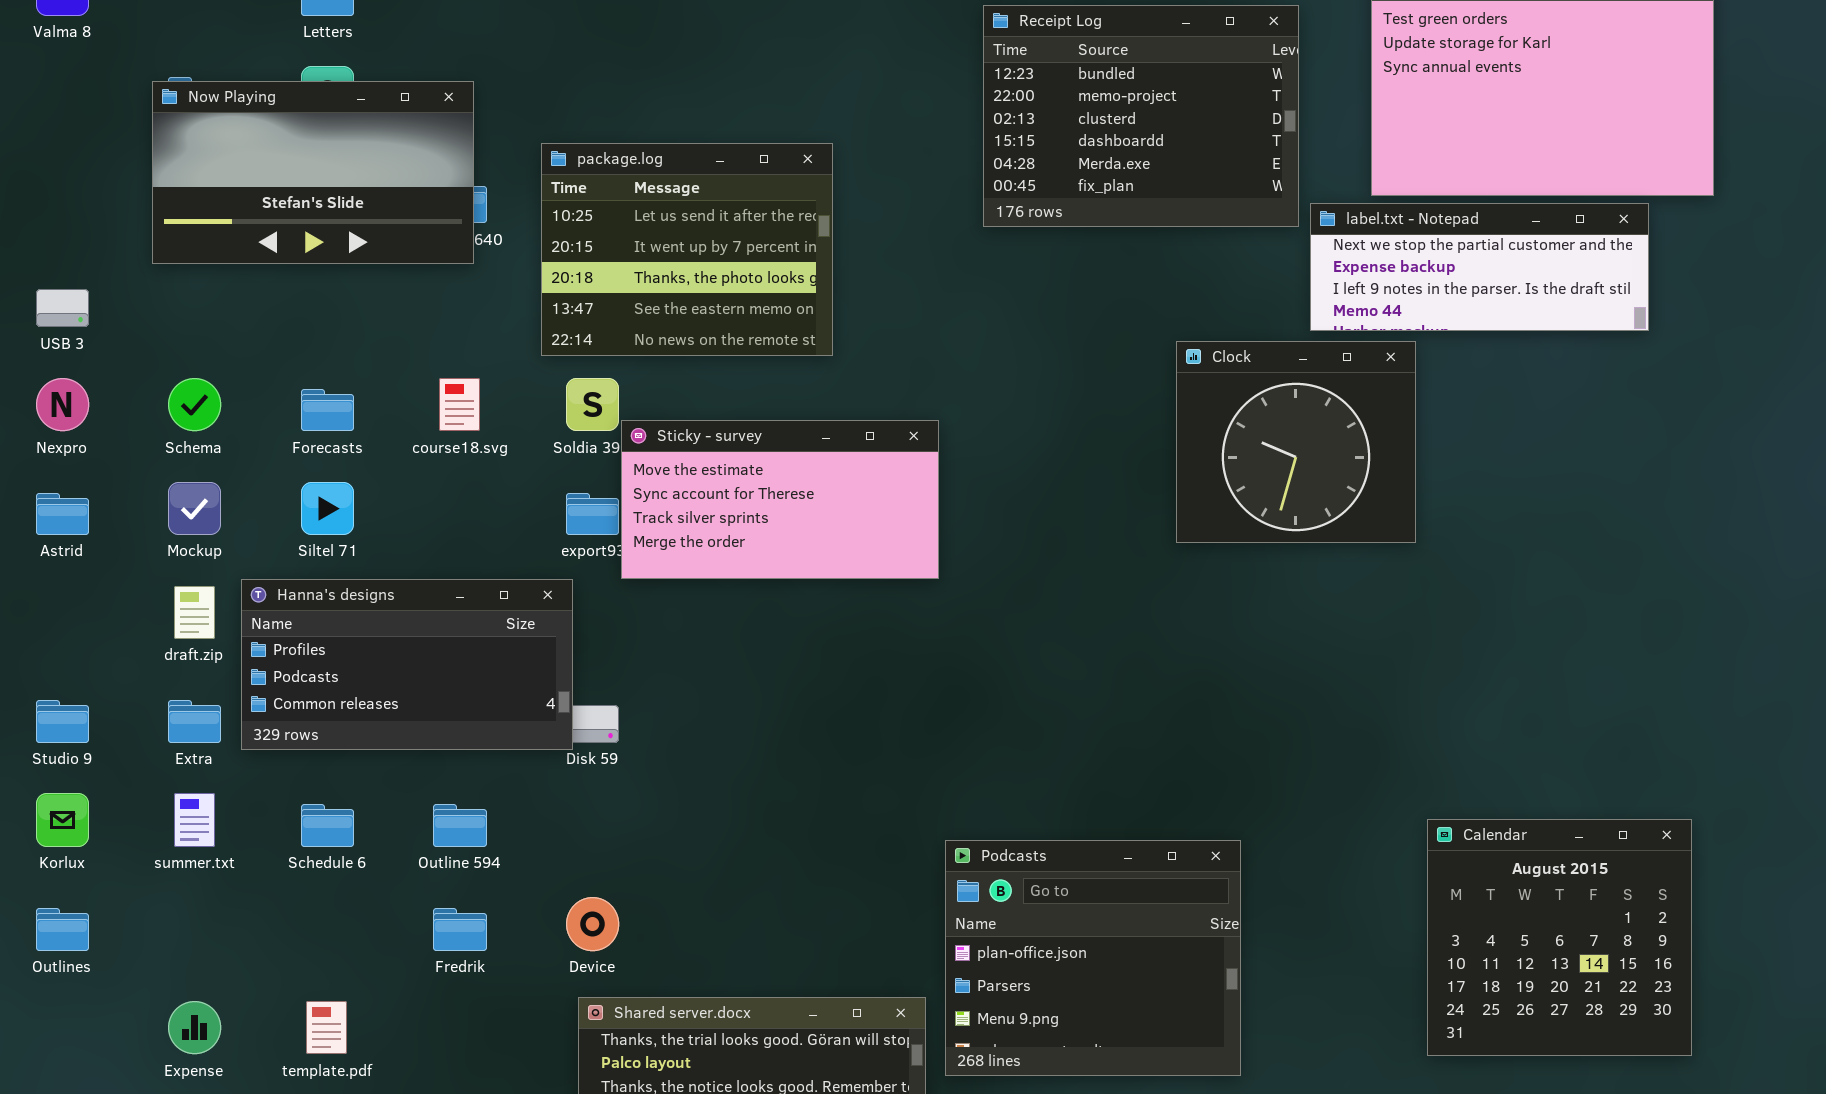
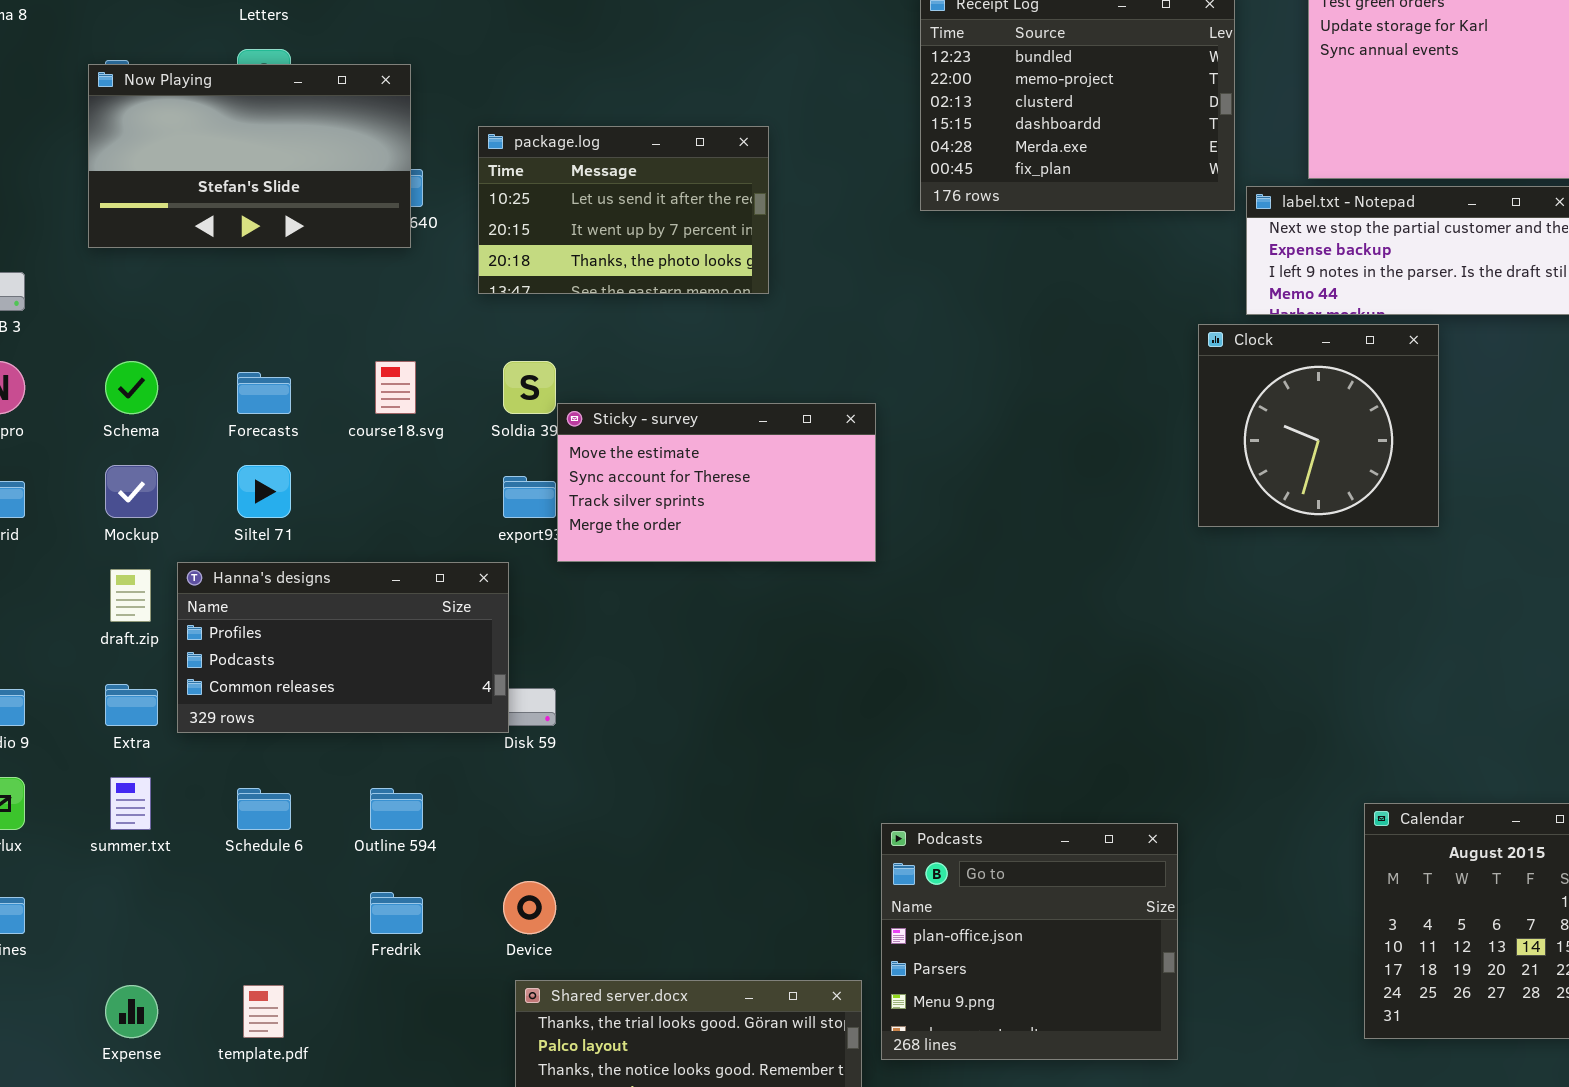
package.log: [541,143,833,356] -> [478,126,769,294], resized
Clock: [1176,341,1416,543] -> [1198,324,1439,527], moved

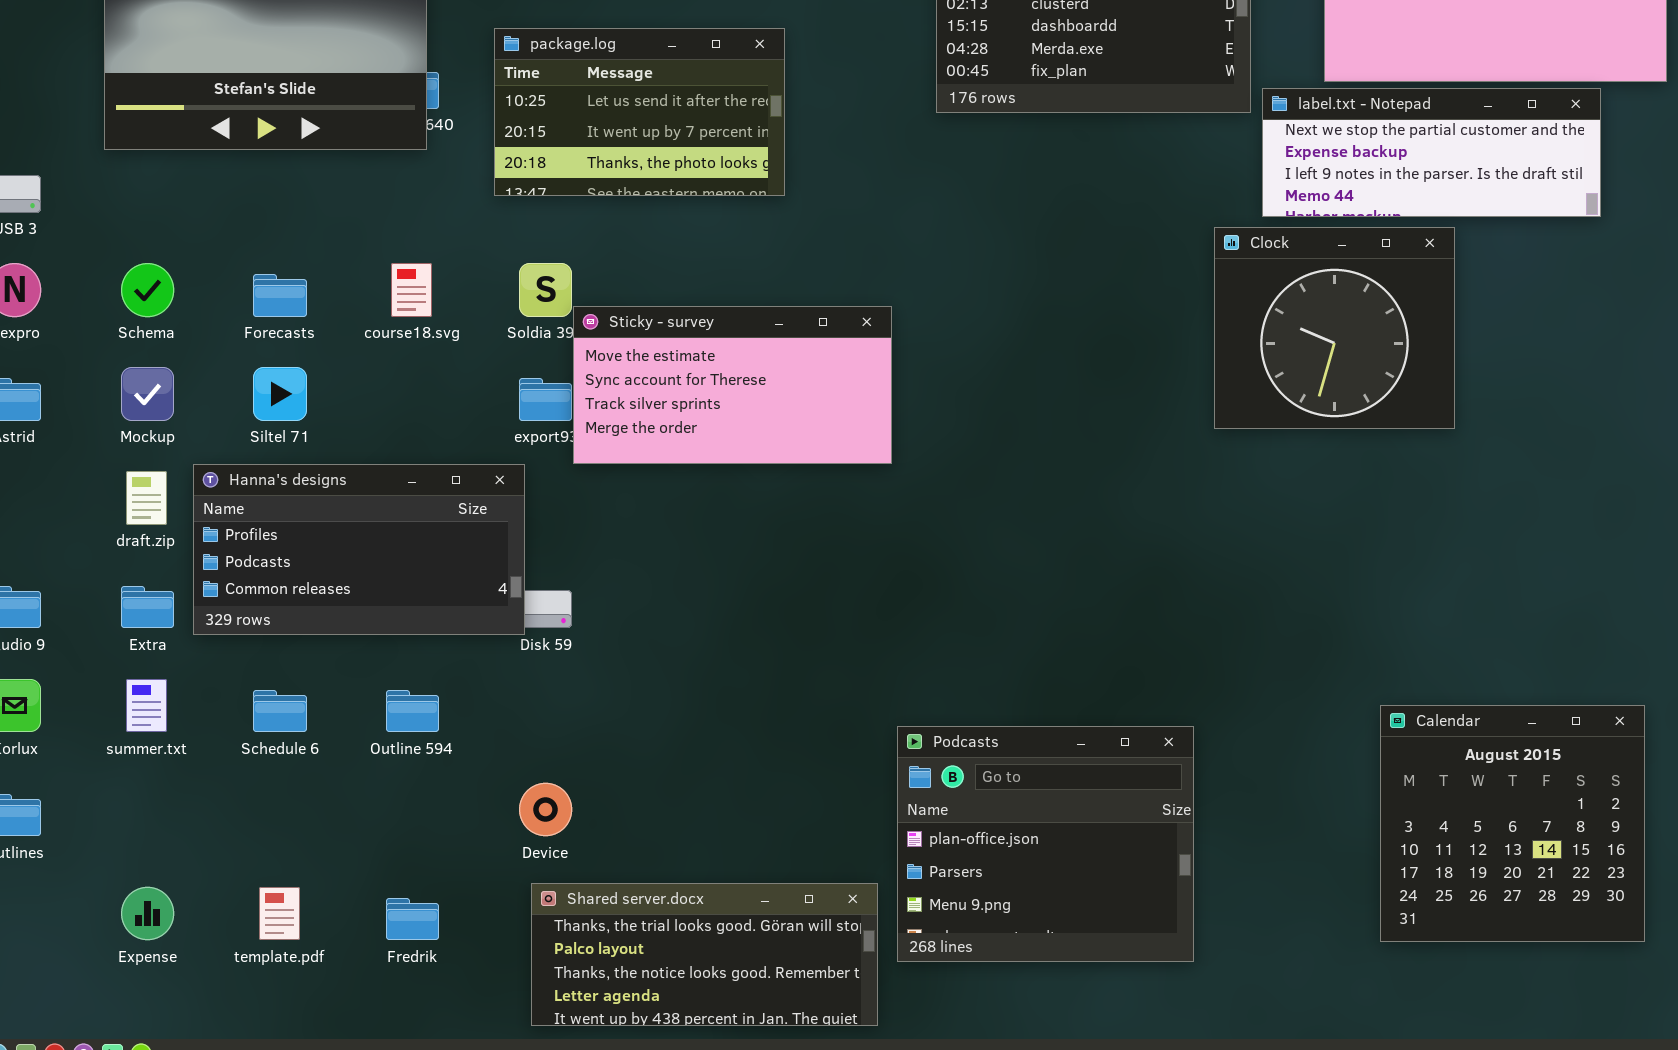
Fredrik: [370,892,423,934] -> [386,898,439,940], moved

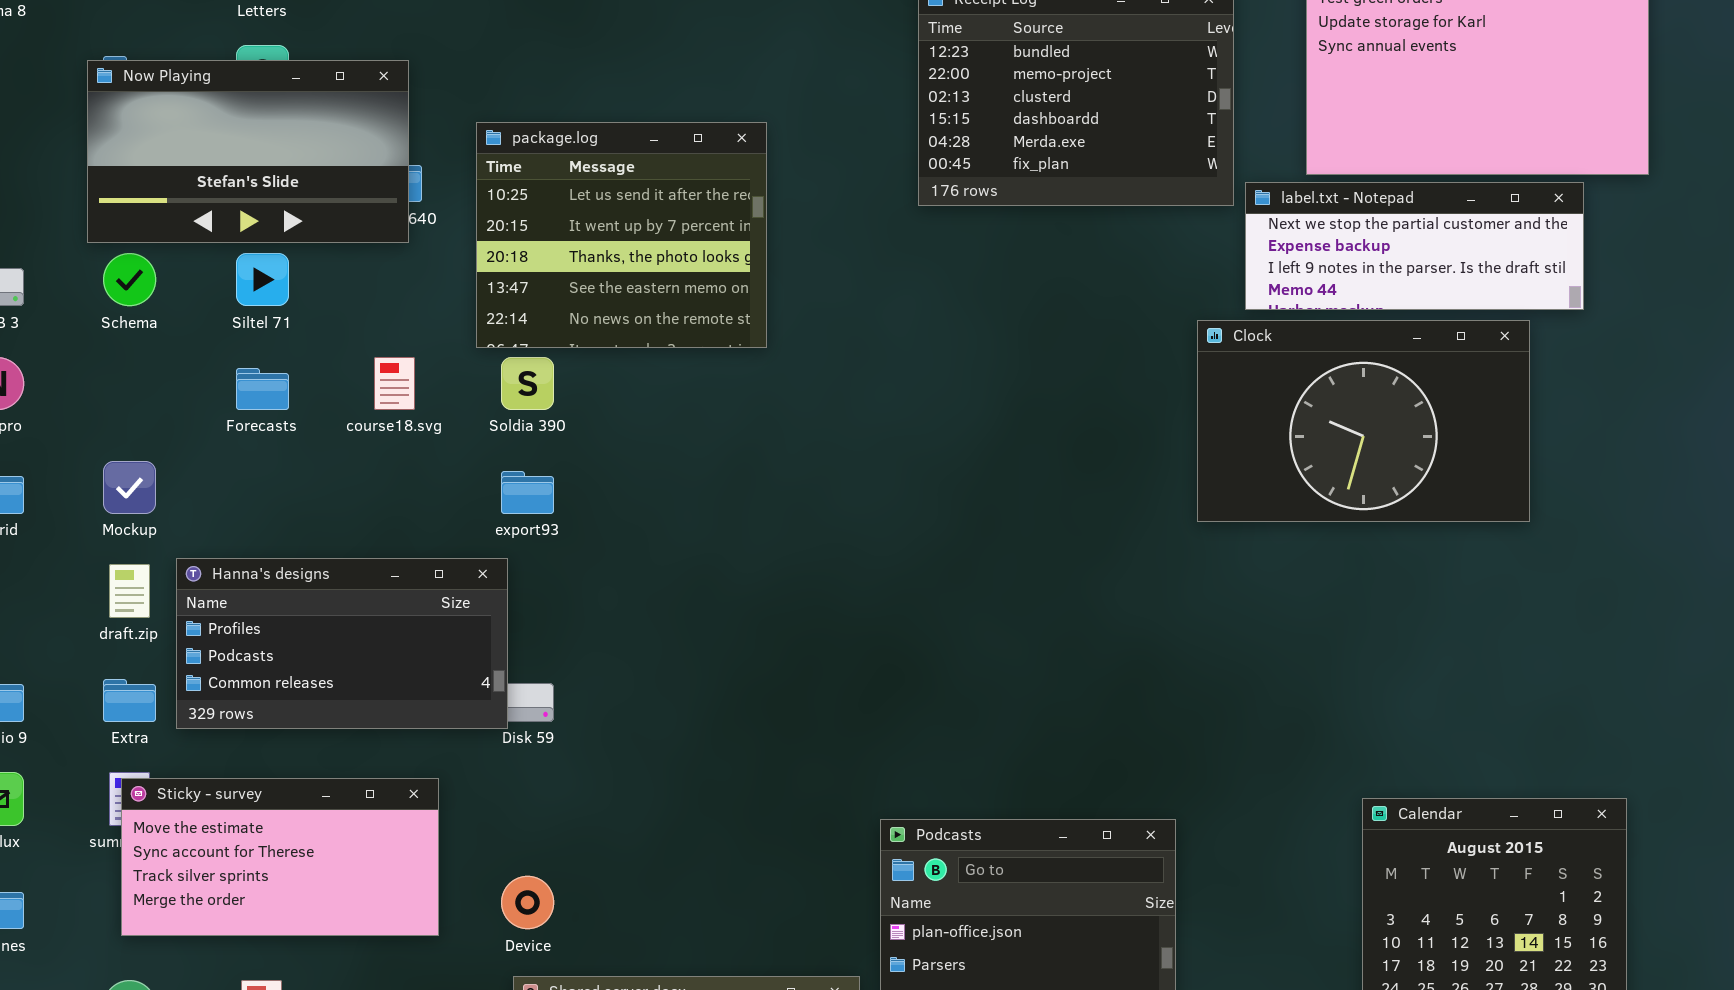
package.log: [494,28,785,196] -> [476,122,767,348], resized
Clock: [1214,227,1455,429] -> [1197,320,1530,522], resized
Schema: [121,263,174,317] -> [103,253,156,306], moved
Sticky - survey: [573,306,892,464] -> [121,778,439,936], moved
Siltel 71: [253,367,307,421] -> [236,253,289,306], moved

